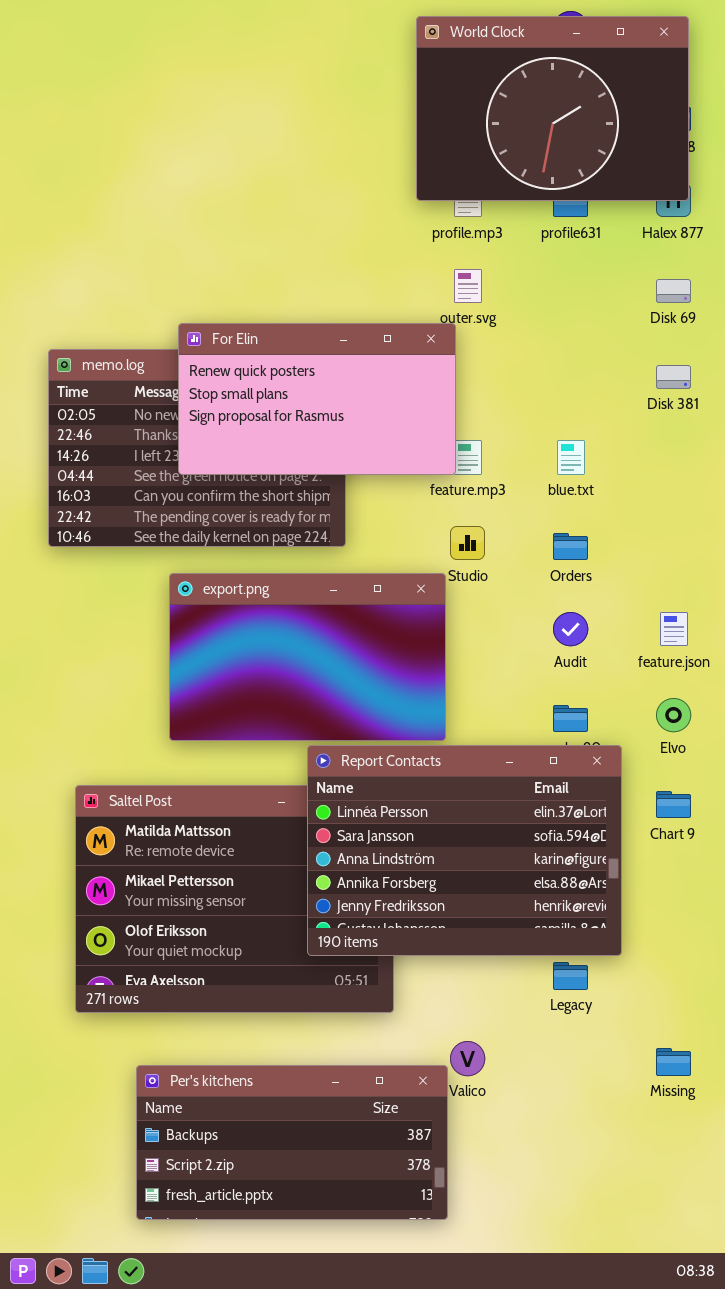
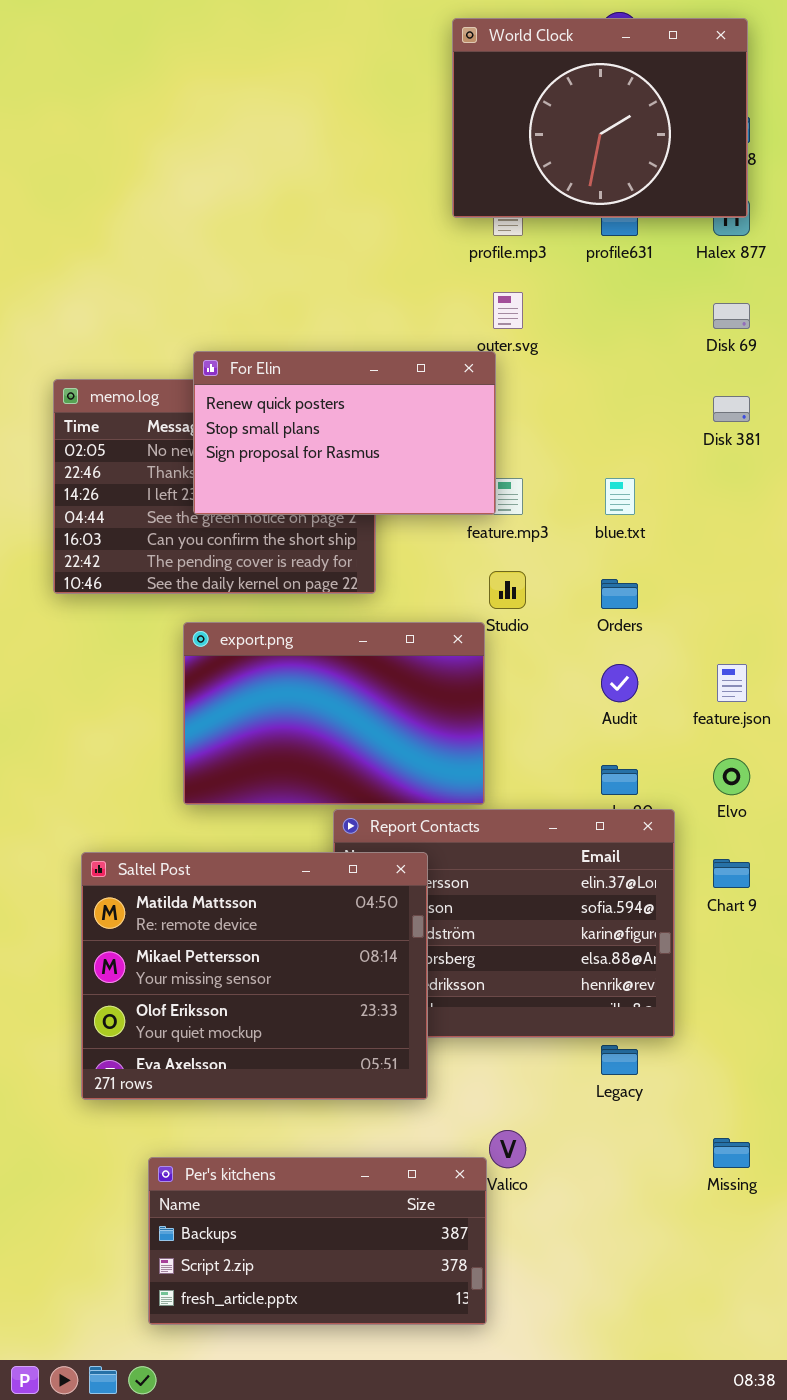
Saltel Post: [75,785,394,1013] -> [81,852,428,1100], raised

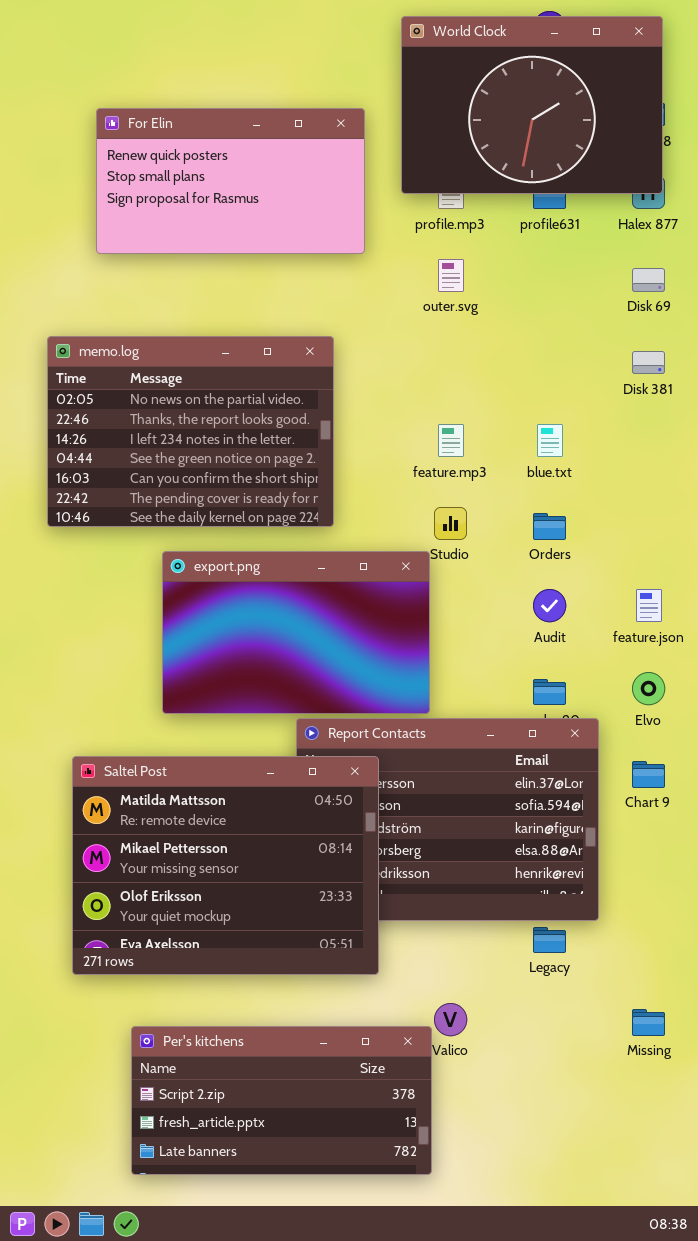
For Elin: [193,351,496,515] -> [96,108,365,254], moved
Per's kitchens: [148,1157,487,1325] -> [131,1026,432,1175], scrolled down 1 row

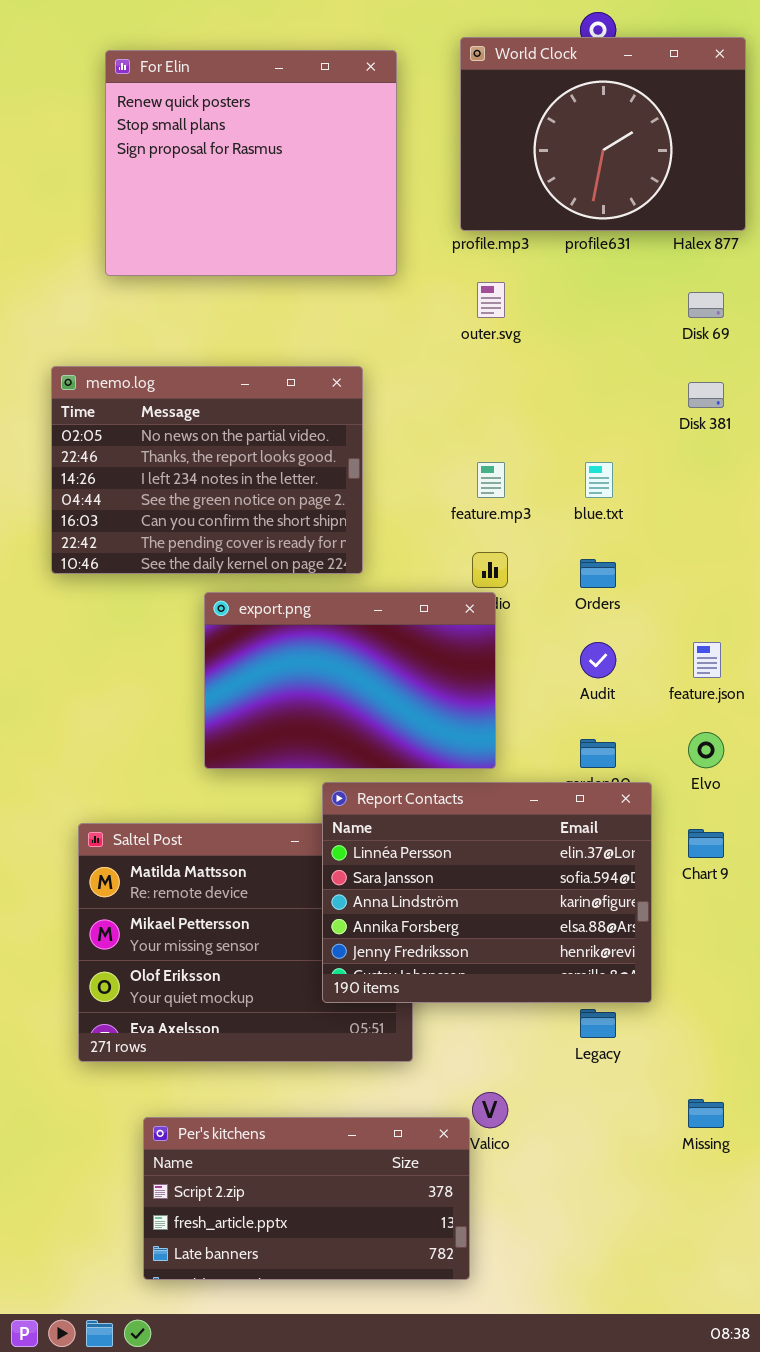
World Clock: [401,16,663,194] -> [460,37,746,231], moved
For Elin: [96,108,365,254] -> [105,50,397,276], resized
export.png: [162,551,430,714] -> [204,592,496,769], moved
Report Contacts: [296,718,599,921] -> [322,782,652,1003], raised

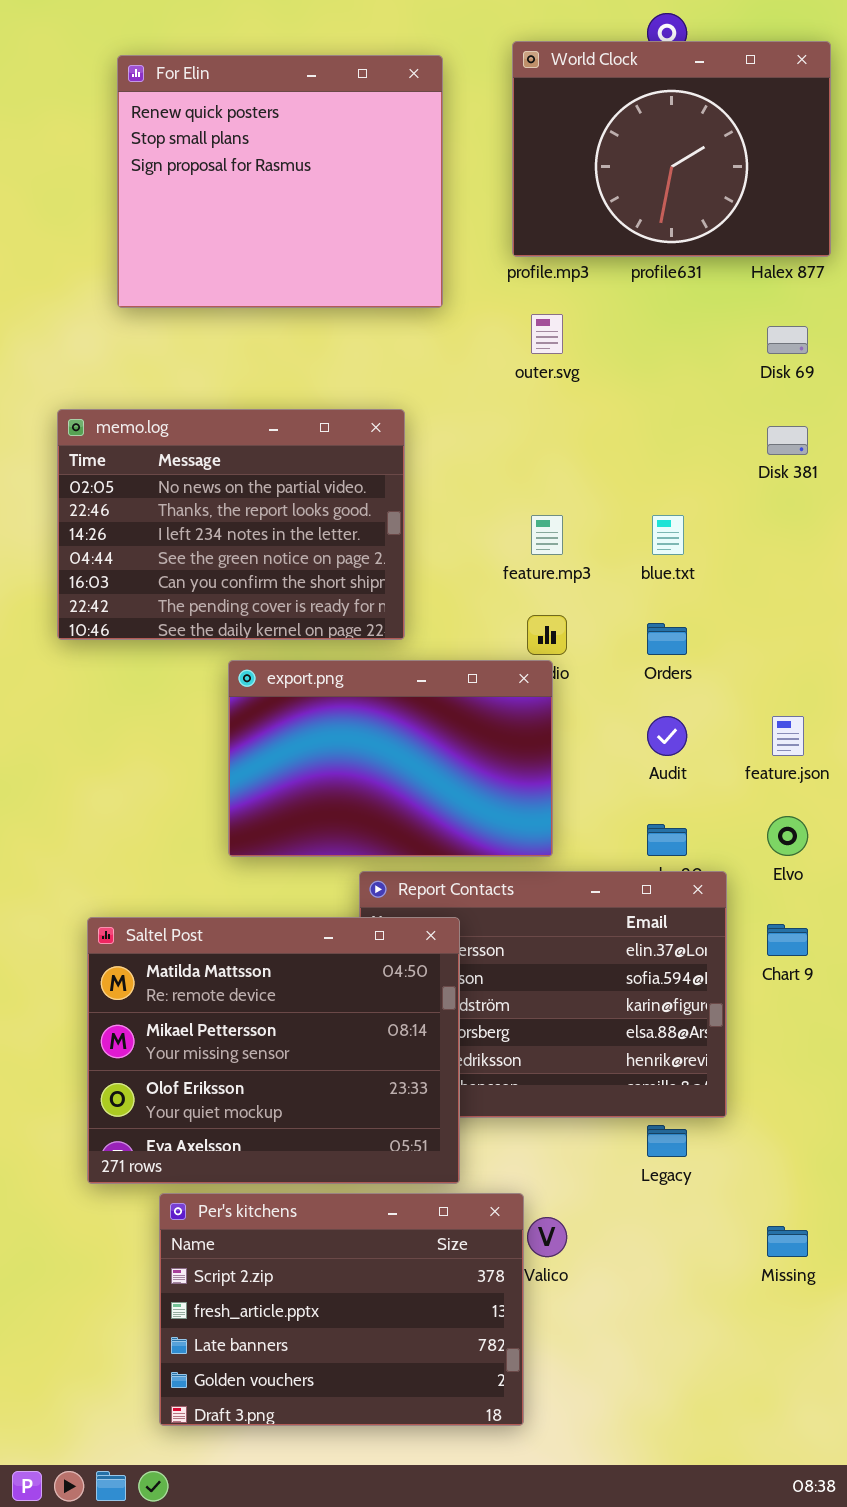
Saltel Post: [78,823,413,1062] -> [87,917,460,1184], raised
Per's kitchens: [143,1117,470,1280] -> [159,1193,524,1426], resized

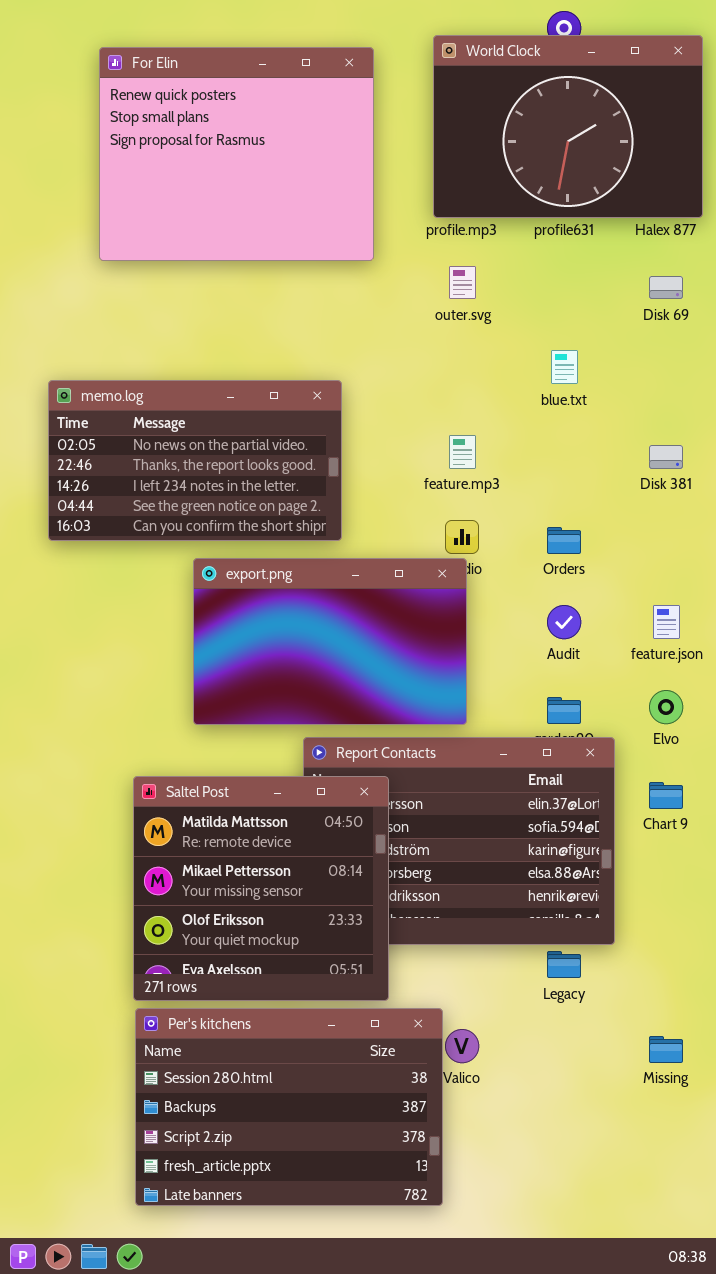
memo.log: [57,409,405,640] -> [48,380,342,541], resized
Disk 381: [767,426,808,455] -> [649,445,683,469], moved
blue.txt: [652,515,684,555] -> [551,350,578,384], moved
Saltel Post: [87,917,460,1184] -> [133,776,389,1001], resized
Per's kitchens: [159,1193,524,1426] -> [135,1008,443,1206], scrolled up 2 rows

